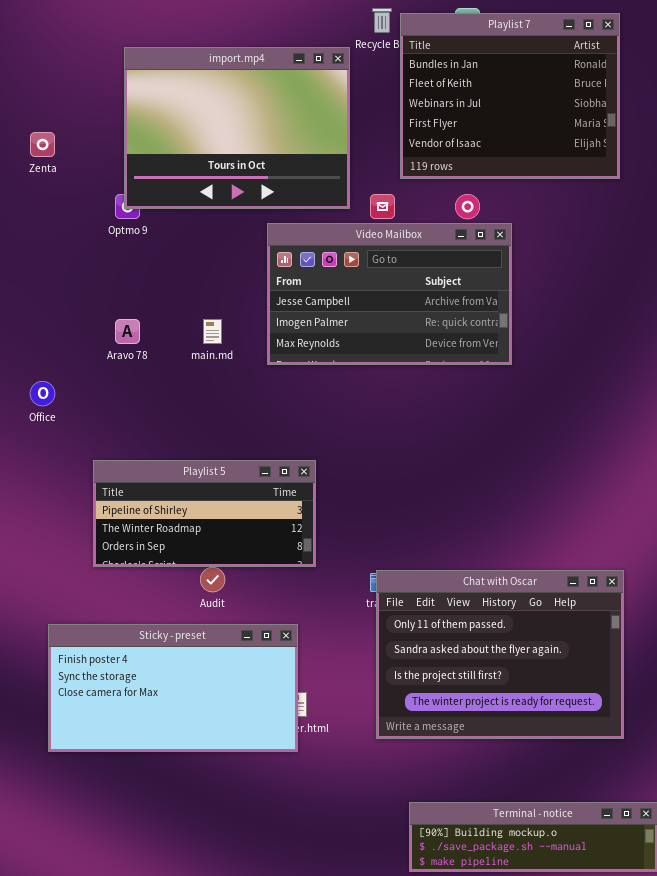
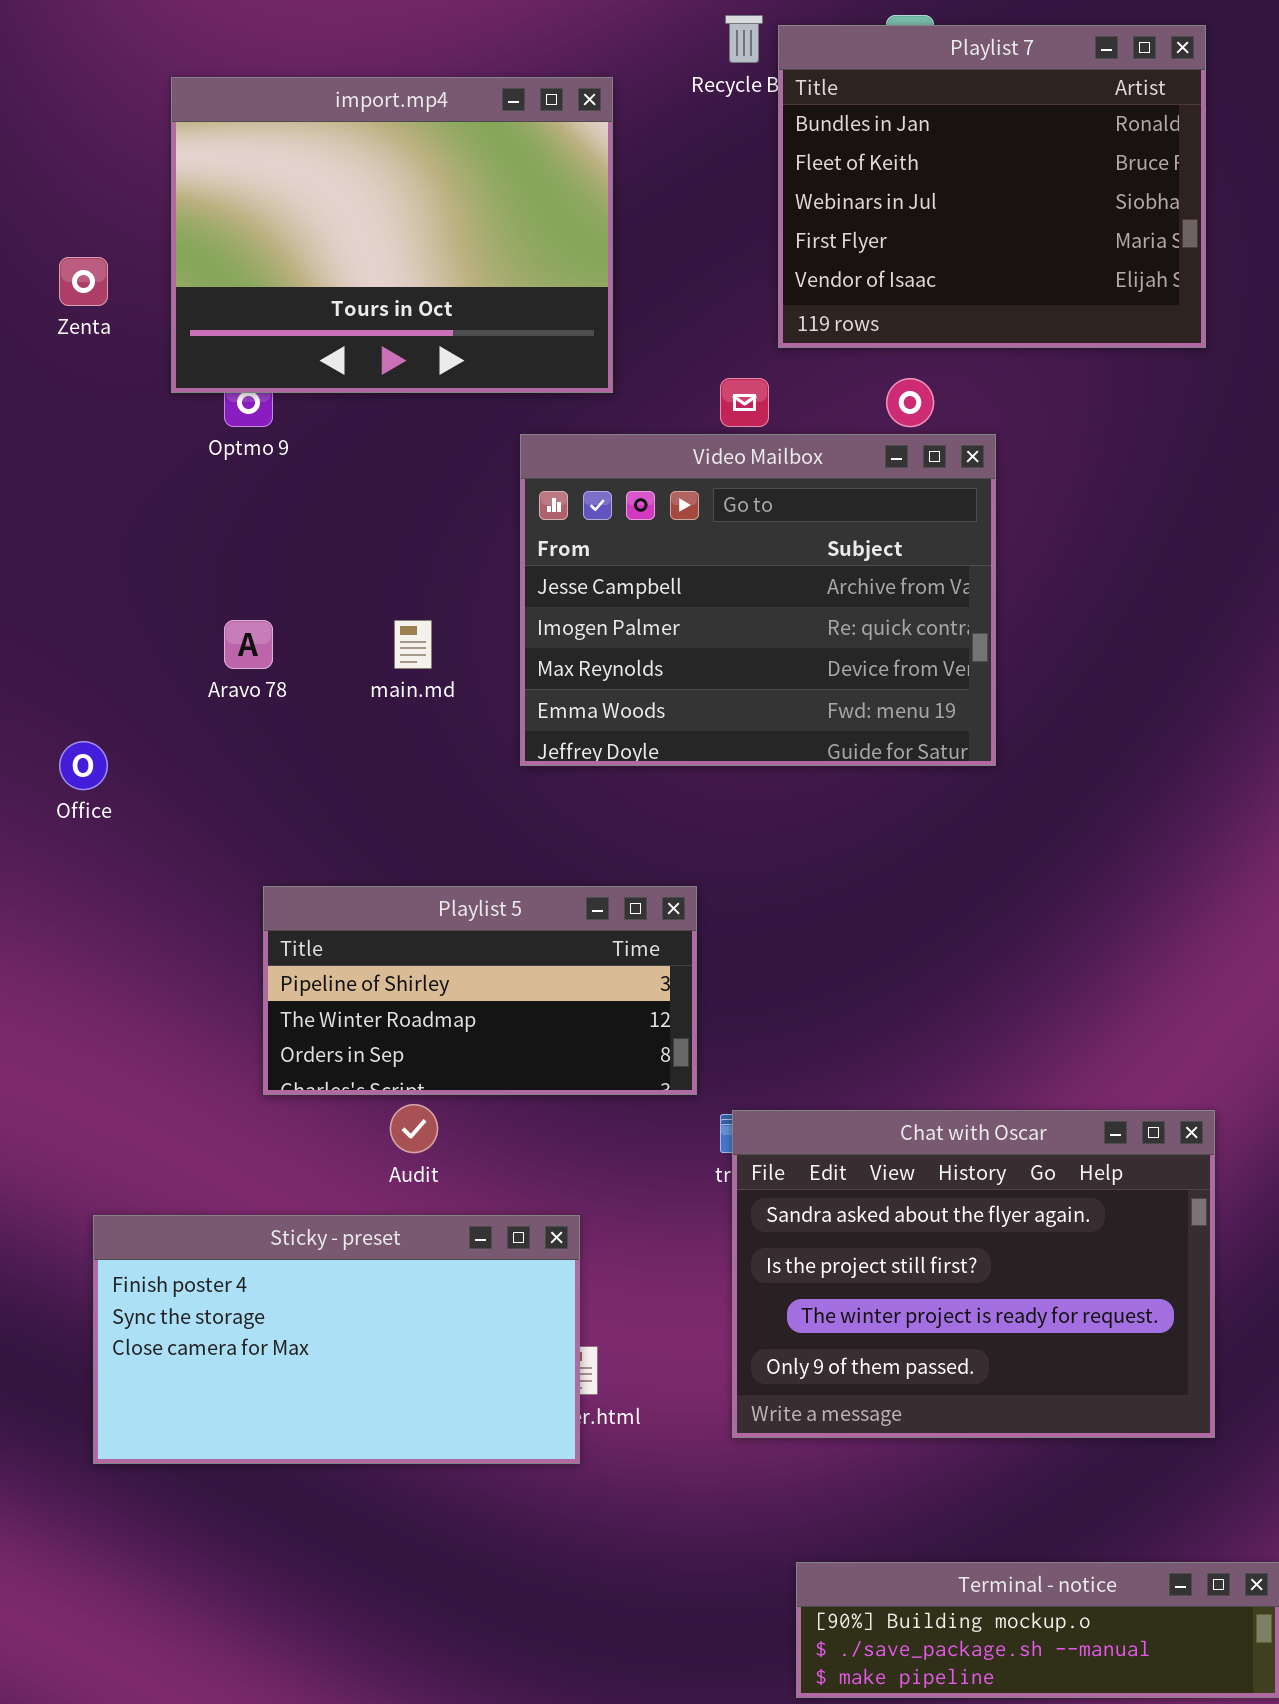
import.mp4: [124,47,350,209] -> [171,77,613,393], moved
Video Mailbox: [267,223,512,365] -> [520,434,996,766], resized
Playlist 5: [93,460,316,567] -> [263,886,697,1095], moved
Chat with Oscar: [376,570,624,739] -> [732,1110,1215,1438], scrolled down 1 row

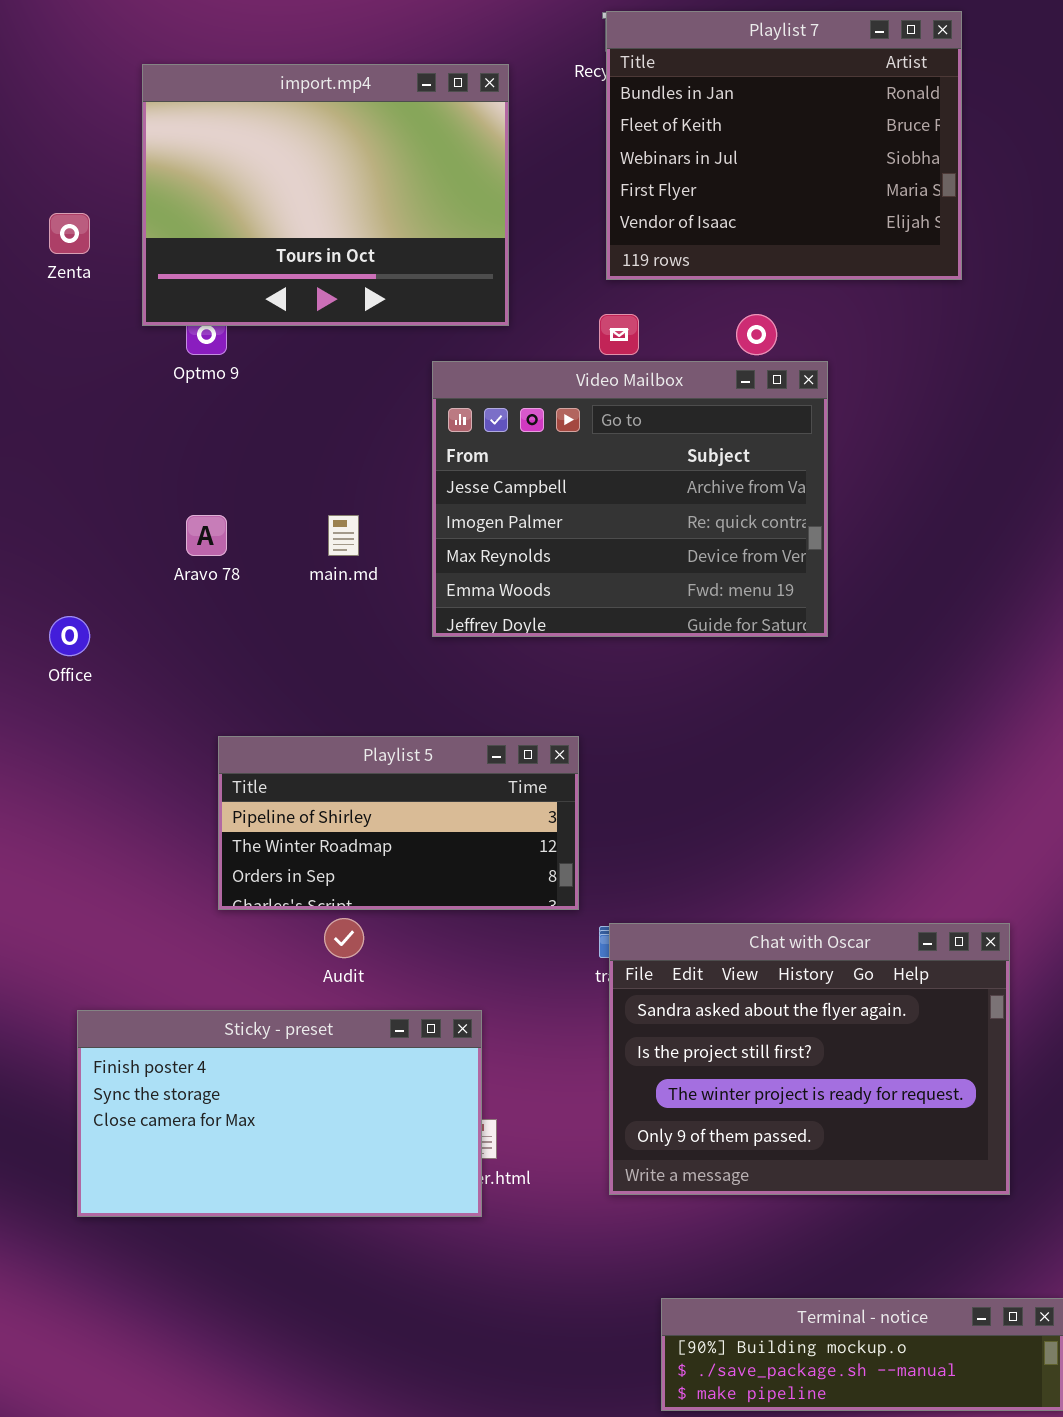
Playlist 7: [778,25,1206,348] -> [606,11,962,280], moved

